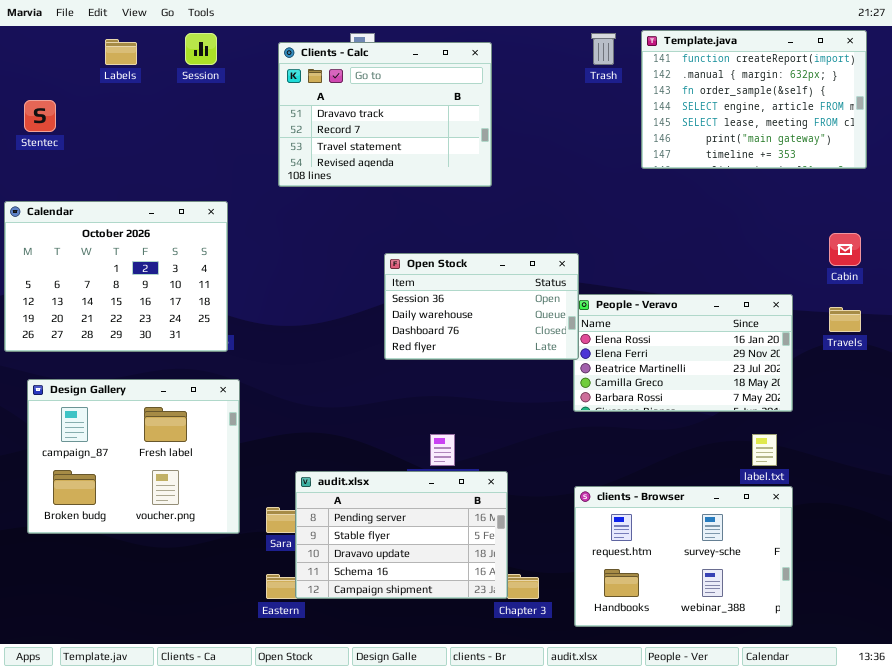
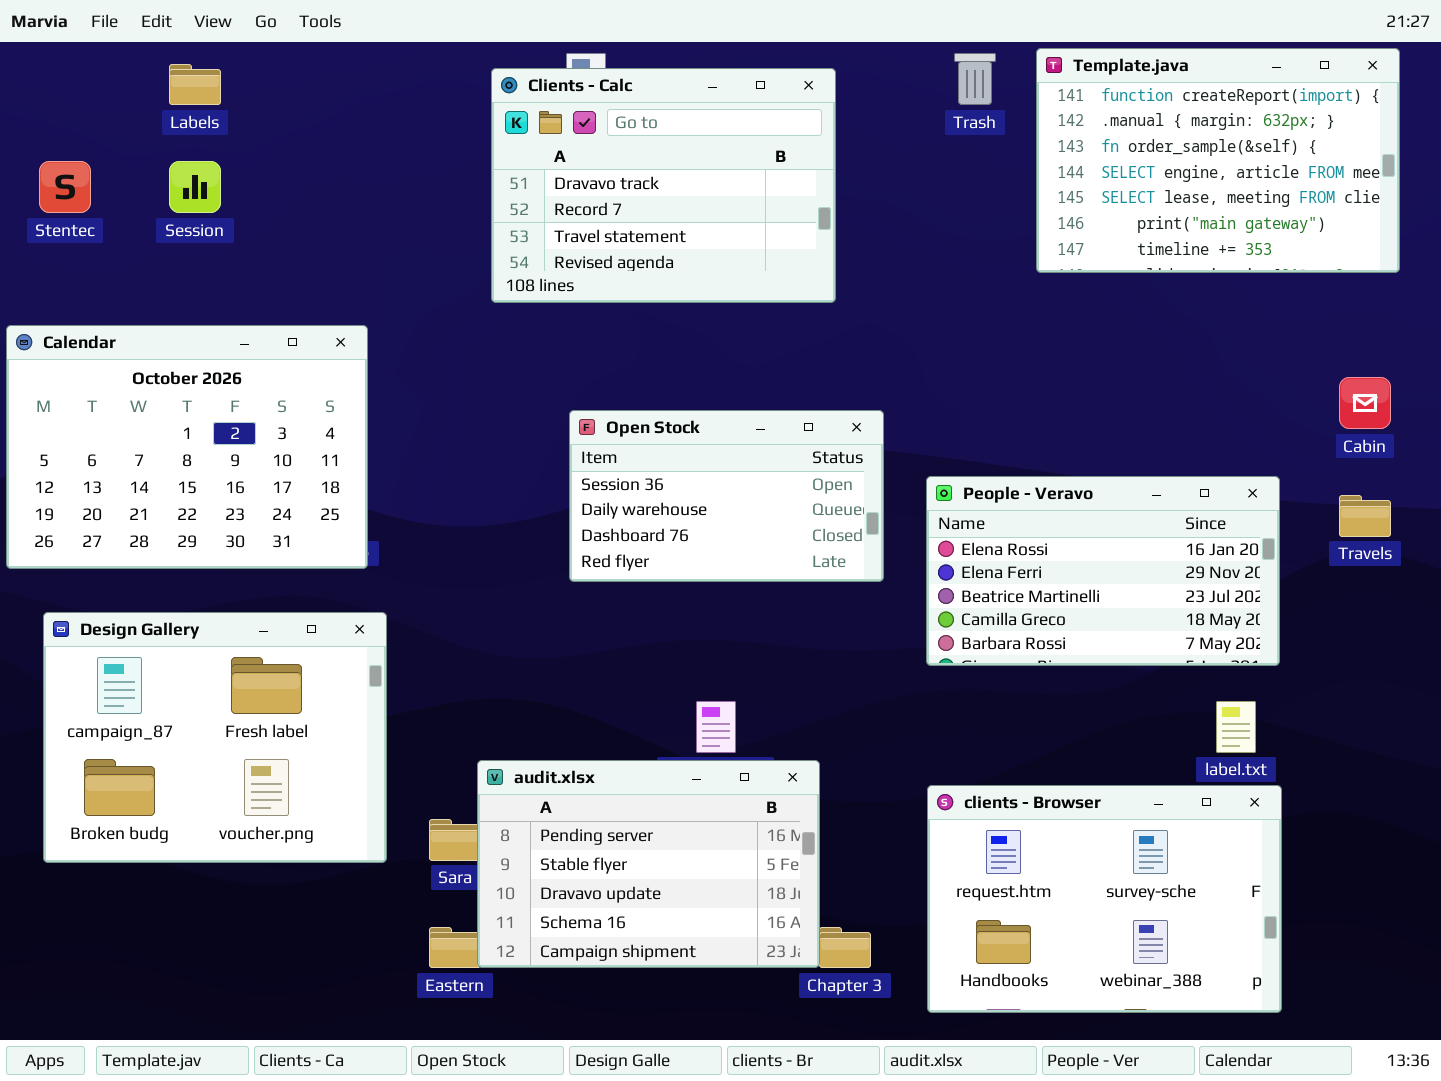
Session: [185,33,217,65] -> [169,161,221,213], moved
Clients - Calc: [278,42,492,187] -> [491,68,836,303], moved
Open Stock: [384,253,579,360] -> [569,410,884,582], moved

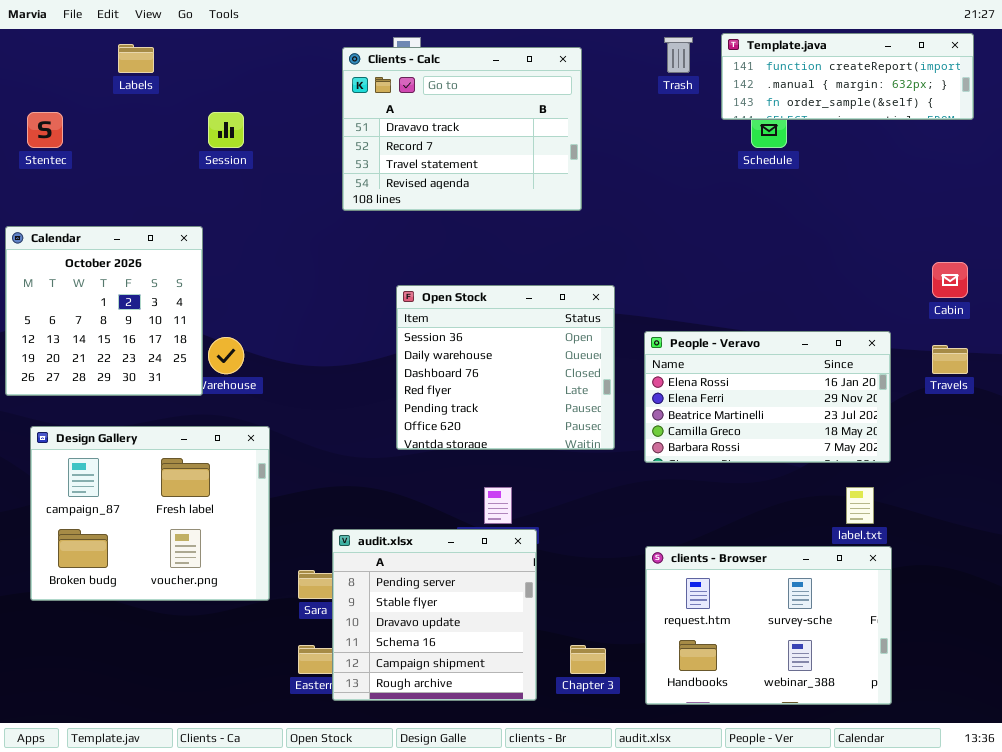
Template.java: [1036,48,1400,273] -> [721,33,974,120], resized
Session: [169,161,221,213] -> [208,112,244,148], moved
Calendar: [6,325,368,569] -> [5,226,203,396], resized
Open Stock: [569,410,884,582] -> [396,285,615,450], resized
audit.xlsx: [477,760,820,968] -> [332,529,537,701], resized

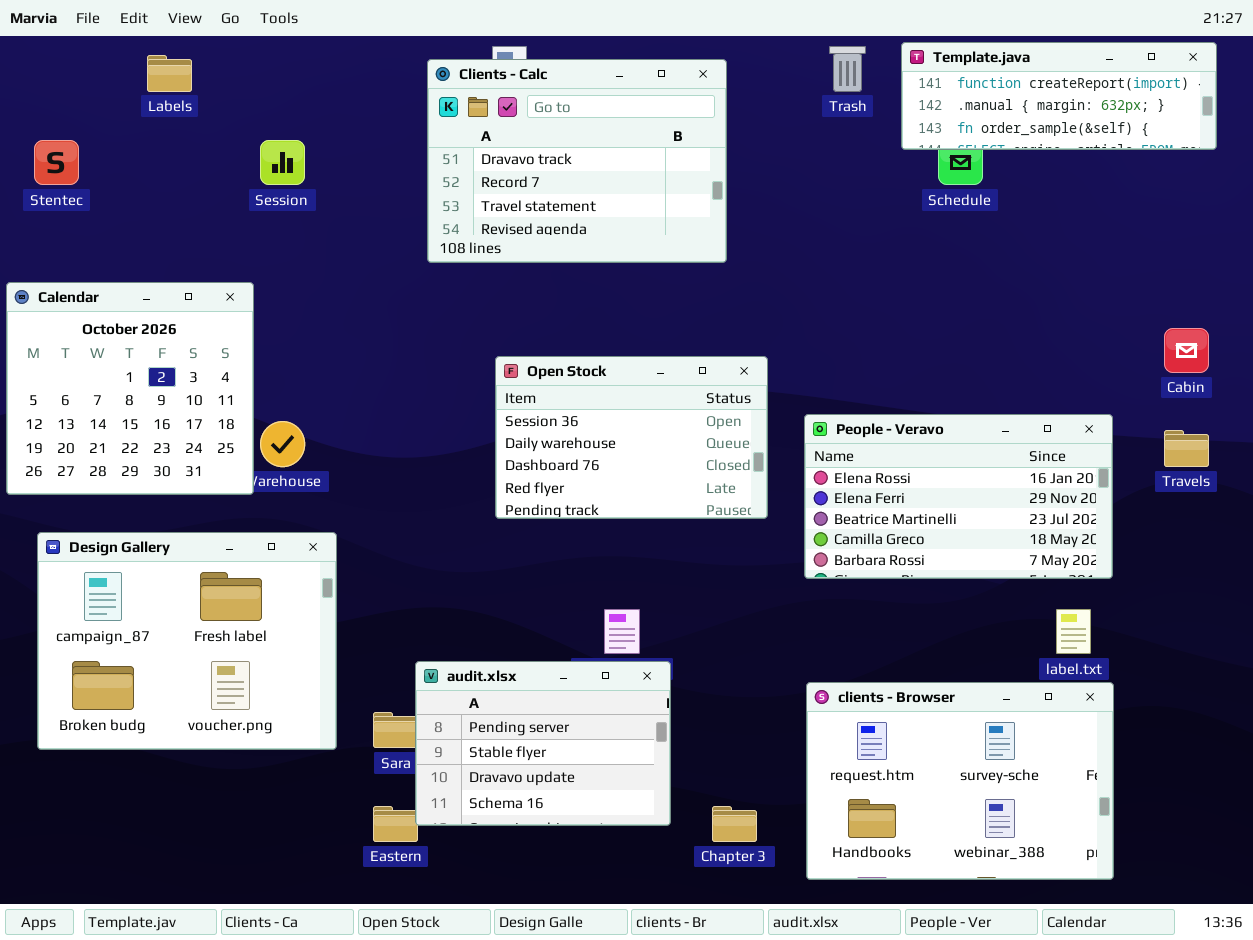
Open Stock: [396,285,615,450] -> [495,356,768,519], resized
audit.xlsx: [332,529,537,701] -> [415,661,671,826], resized

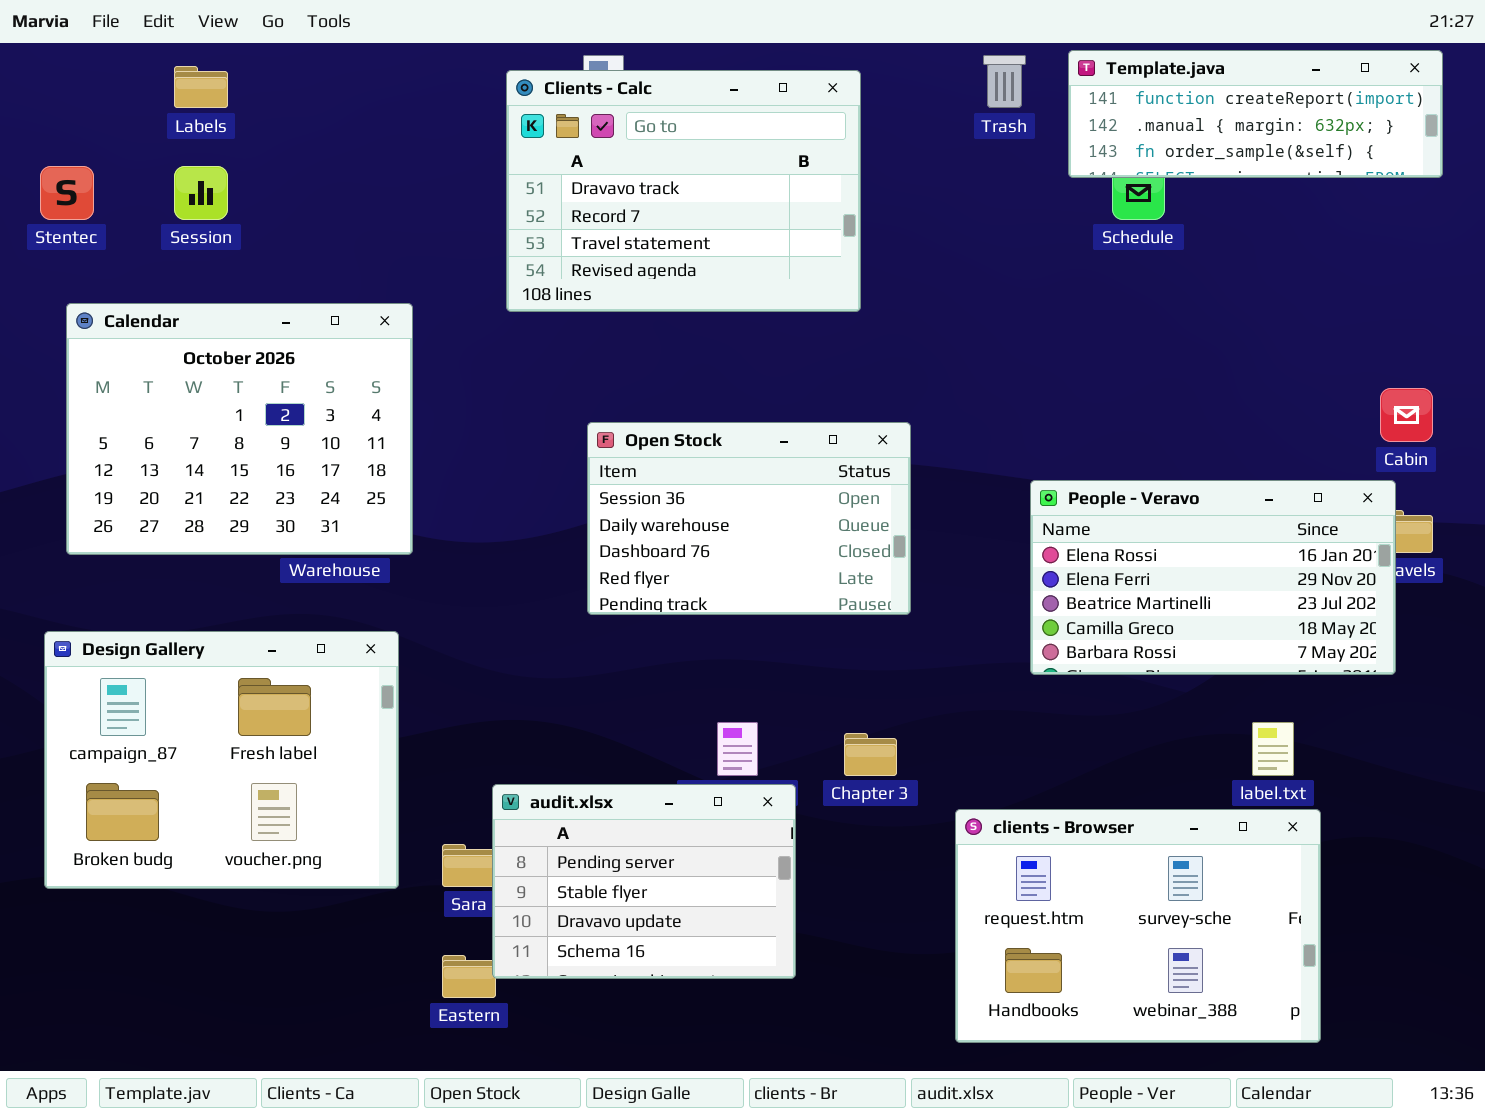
Session: [260,140,305,185] -> [174,166,228,220], moved
Calendar: [6,282,254,495] -> [66,303,413,555], moved, resized
People - Veravo: [804,414,1113,579] -> [1030,480,1396,675], moved
Chapter 3: [712,806,757,842] -> [844,733,897,776], moved

